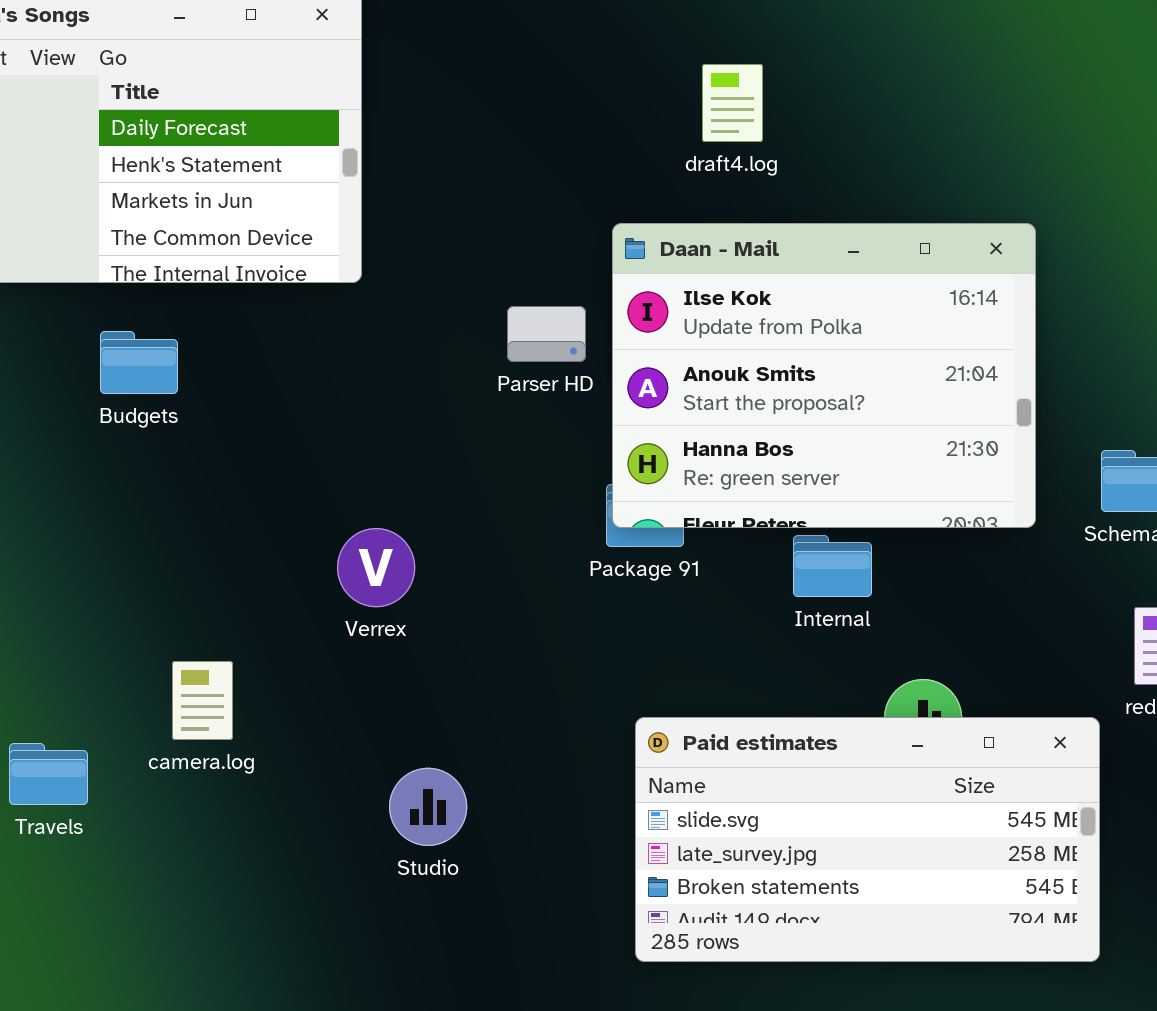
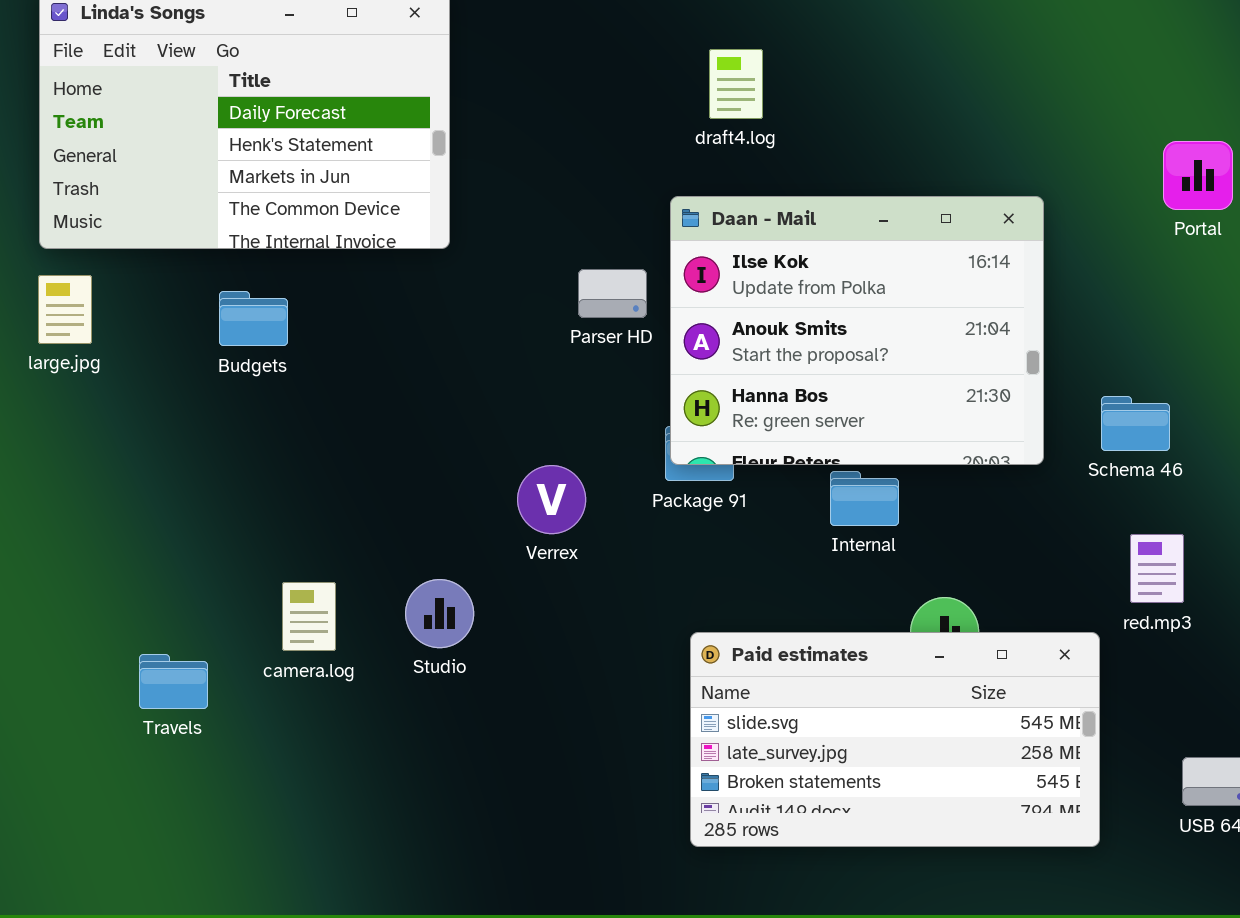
draft4.log: [702,64,763,142] -> [709,49,763,119], moved
Verrex: [337,528,415,607] -> [517,465,586,534], moved
Studio: [389,768,467,846] -> [405,579,474,648], moved

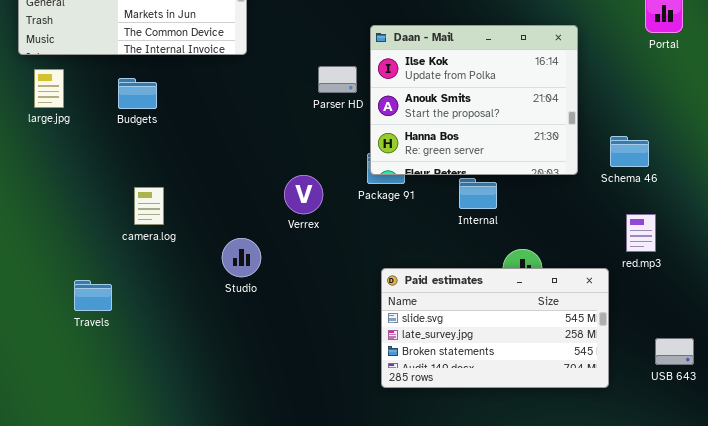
large.jpg: [38,275,92,344] -> [34,69,64,108], moved
camera.log: [282,582,336,651] -> [134,187,164,225], moved

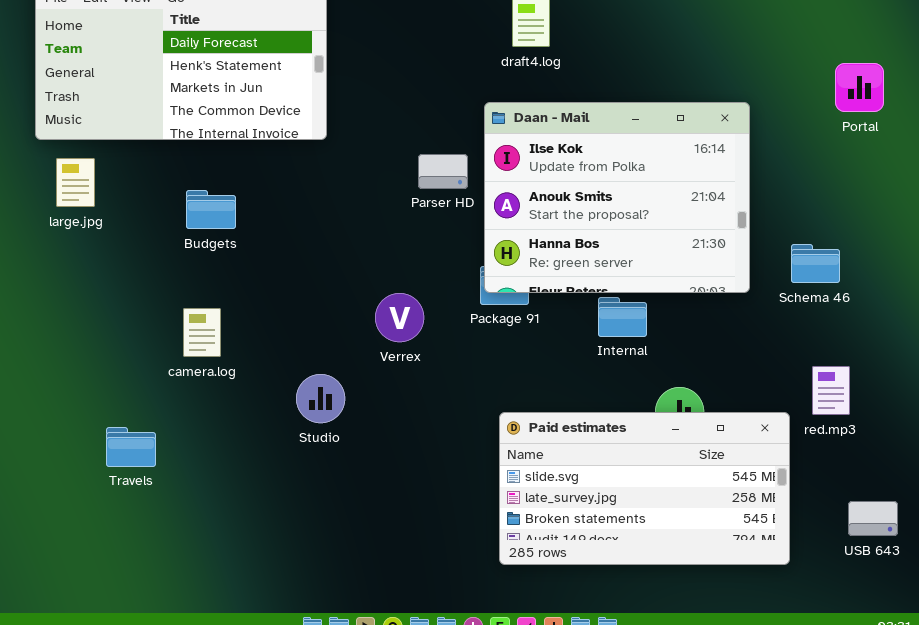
Budgets: [118,78,157,109] -> [186,190,236,229], moved
red.mp3: [626,214,656,252] -> [812,366,850,415], moved

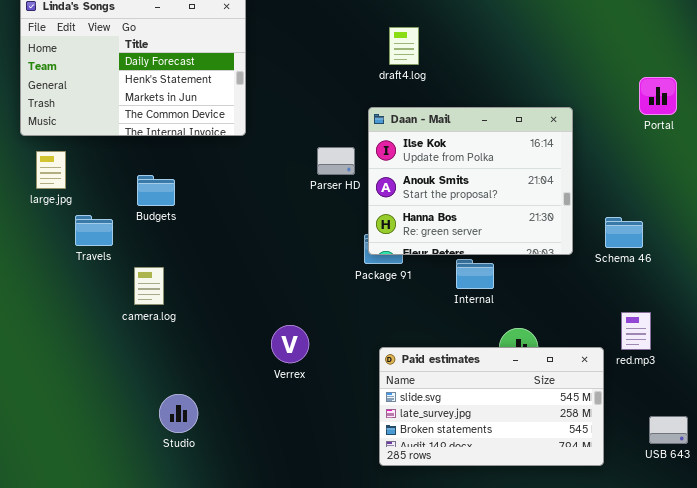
Verrex: [375,293,424,342] -> [271,325,309,363], moved
Studio: [296,374,345,423] -> [159,394,198,433], moved
Travels: [106,427,156,467] -> [75,215,113,246], moved

